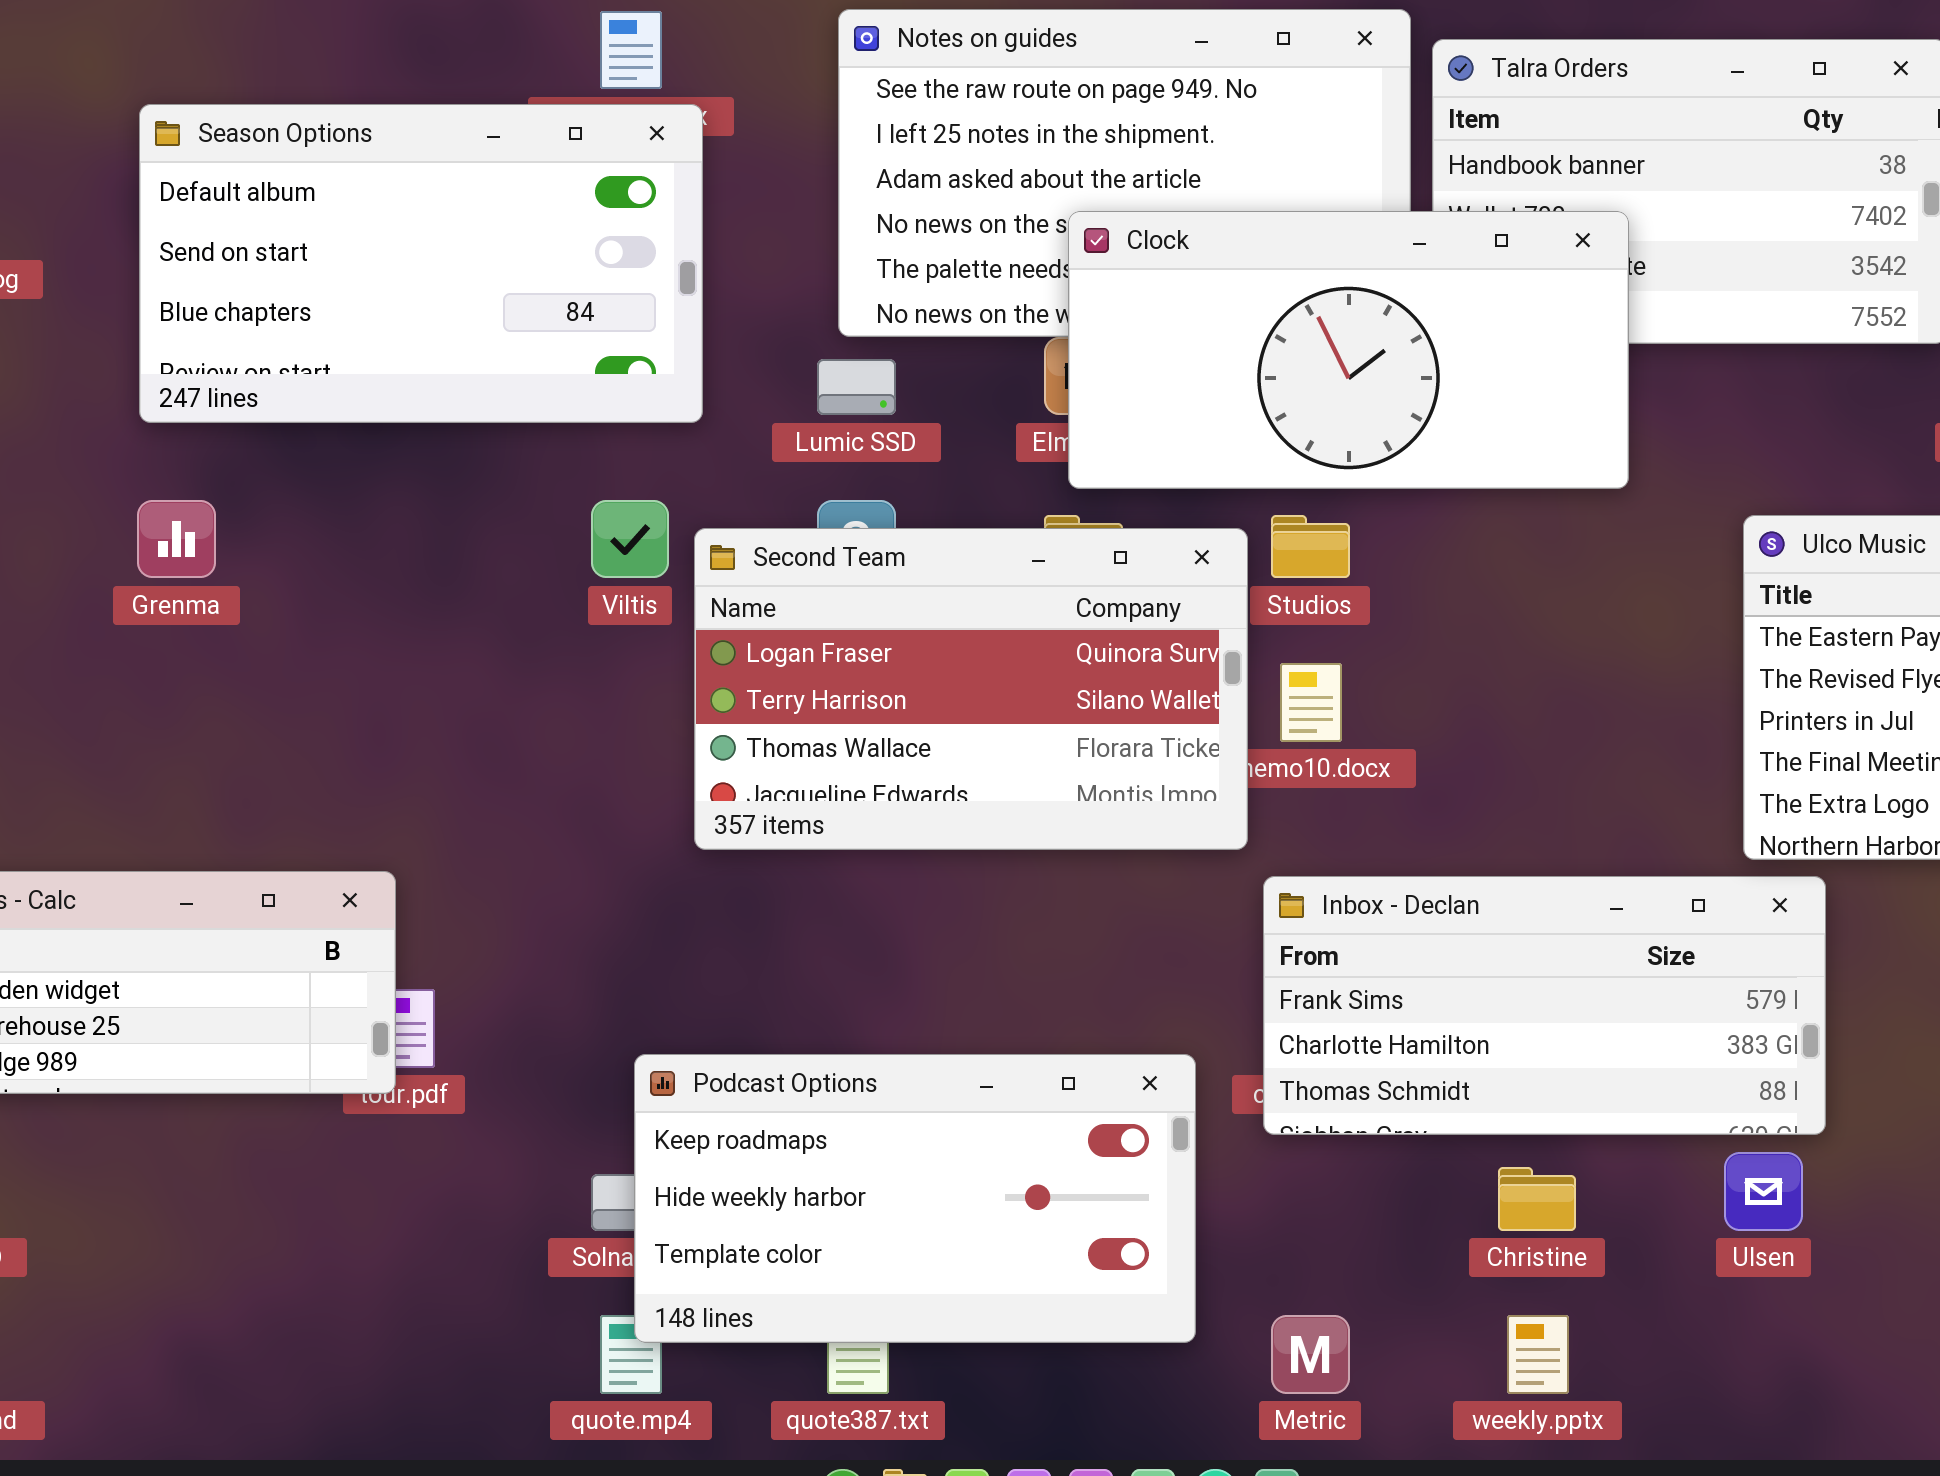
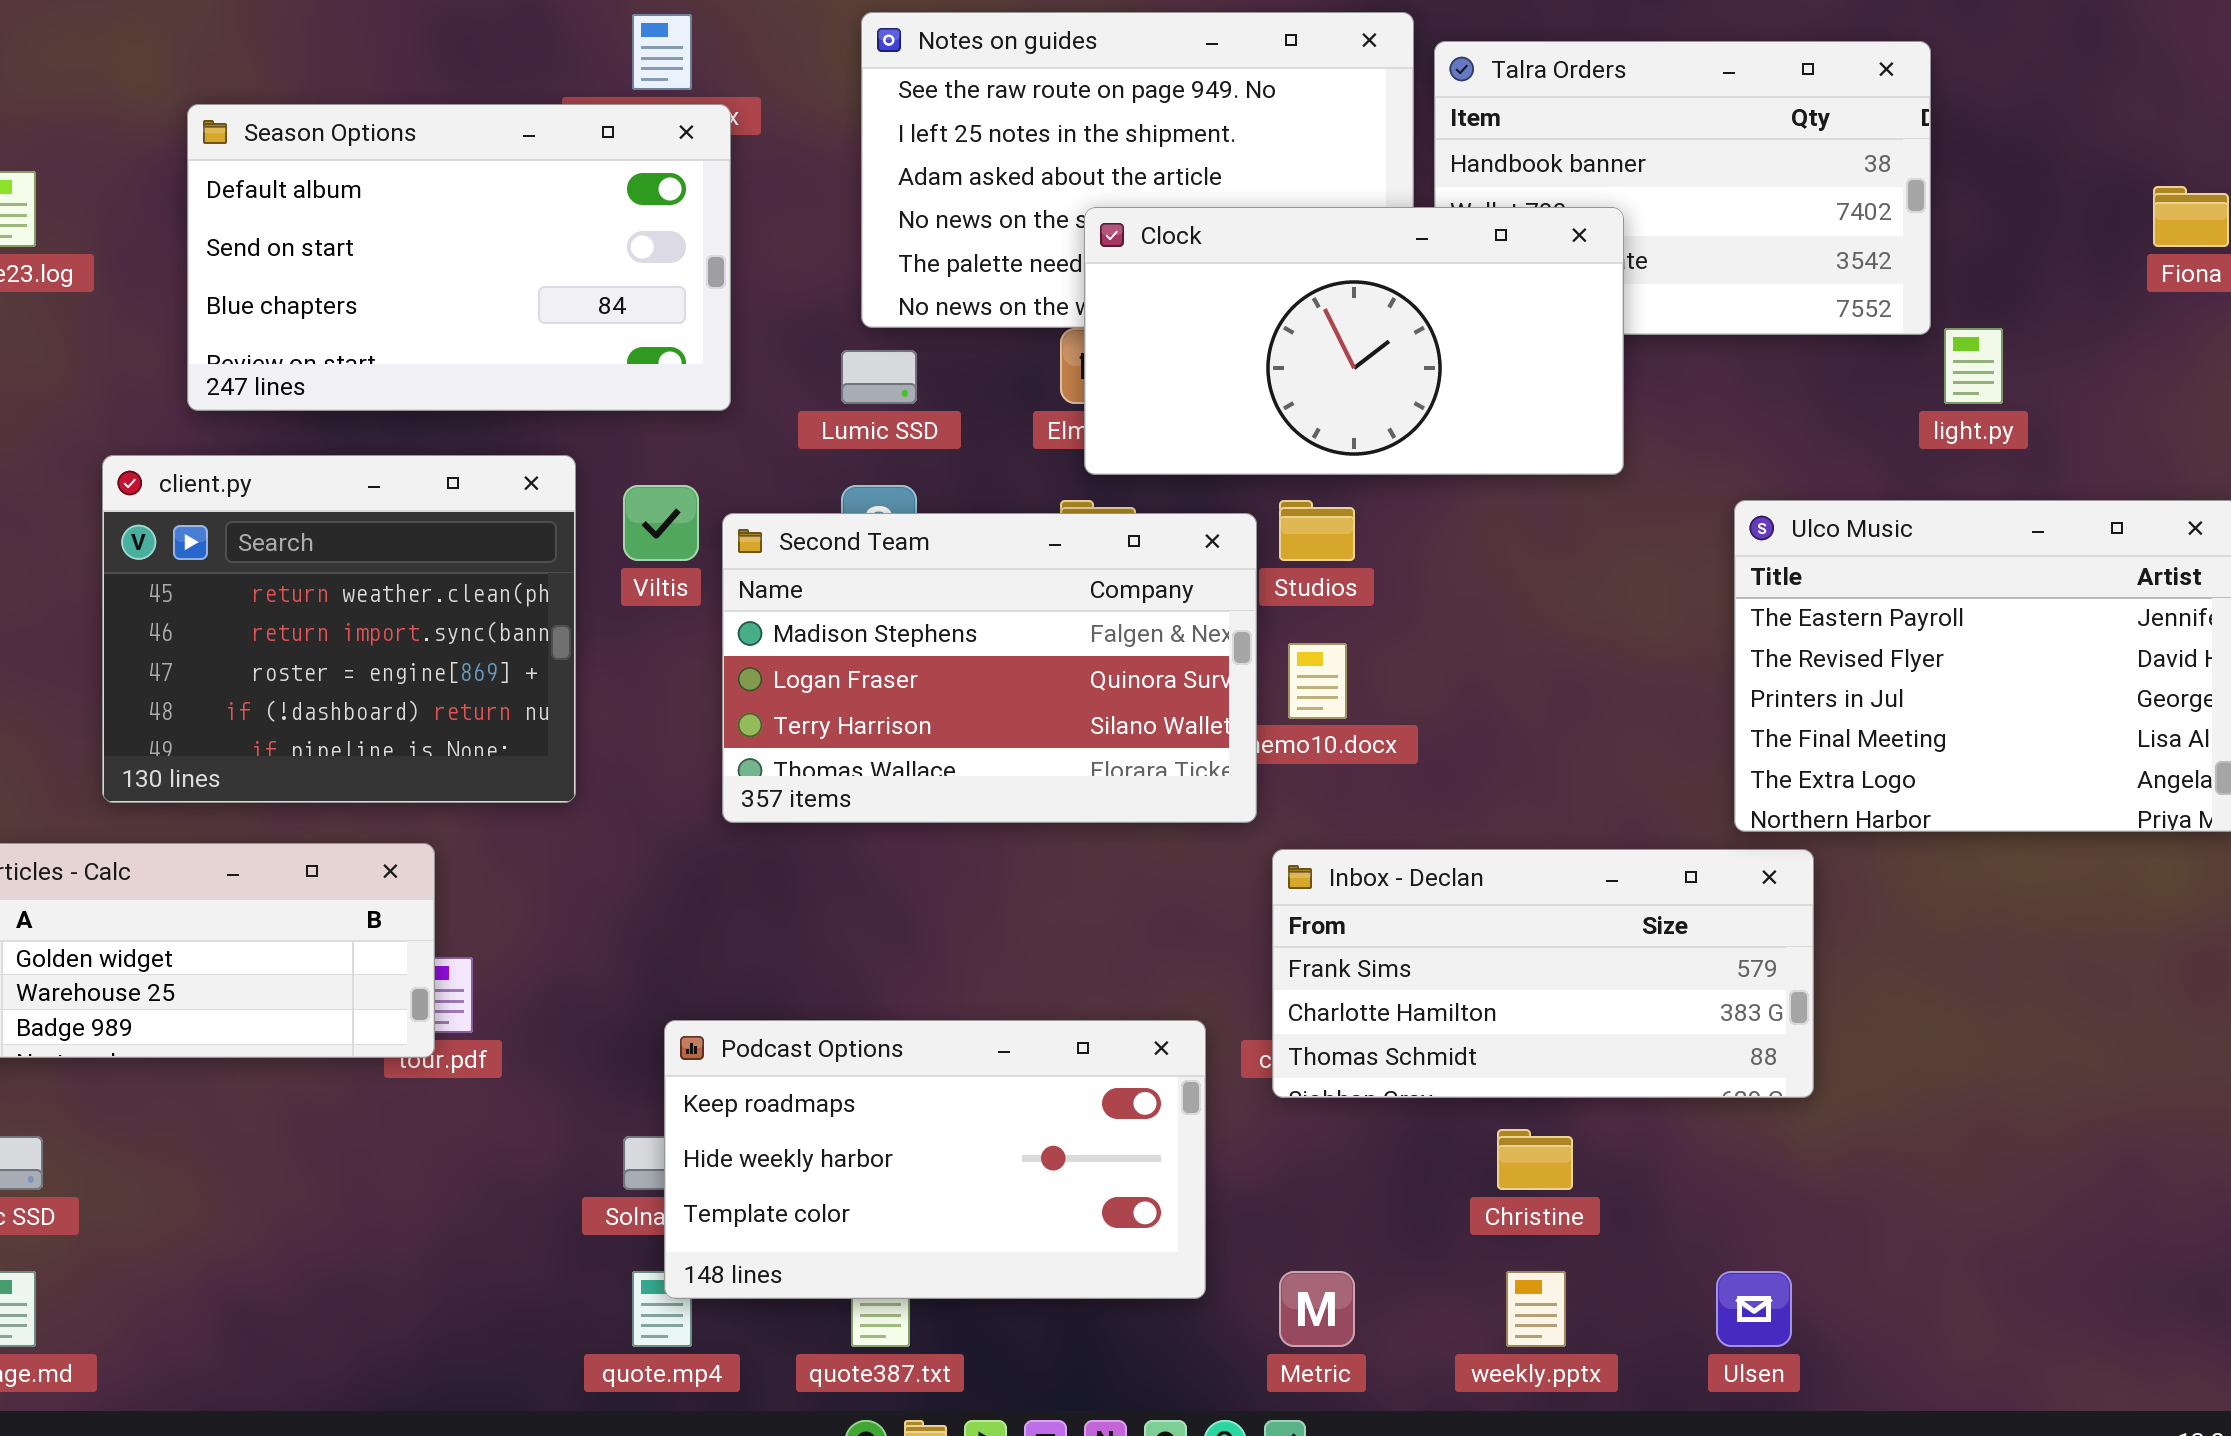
client.py: none -> [102,455,576,803], opened
Second Team: [694,528,1248,850] -> [722,513,1257,823], scrolled up 1 row
Ulsen: [1724,1152,1803,1231] -> [1716,1271,1792,1347], moved

